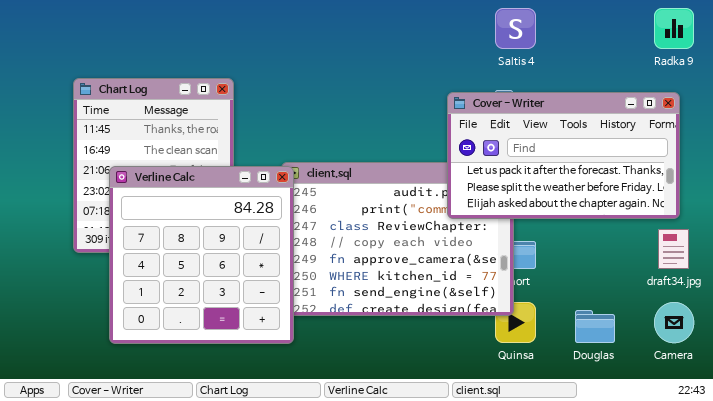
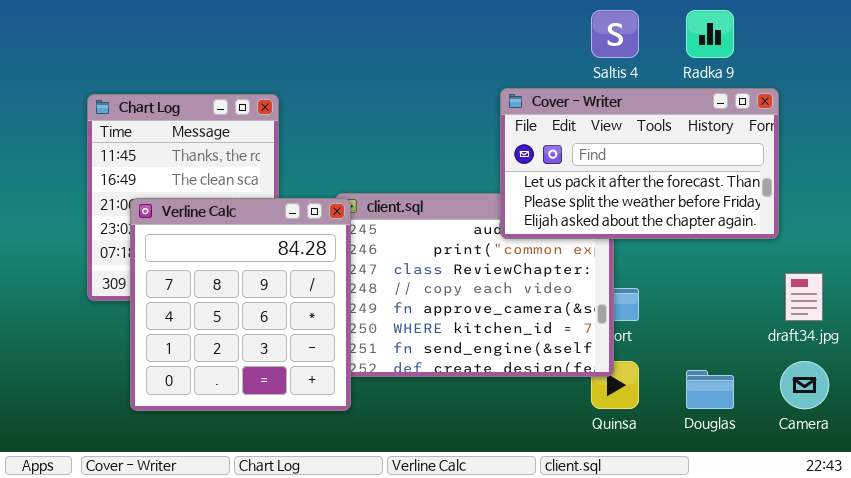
Radka 9: [654,8,694,49] -> [686,10,734,58], moved
Cover - Writer: [447,92,680,219] -> [500,88,779,239], moved

